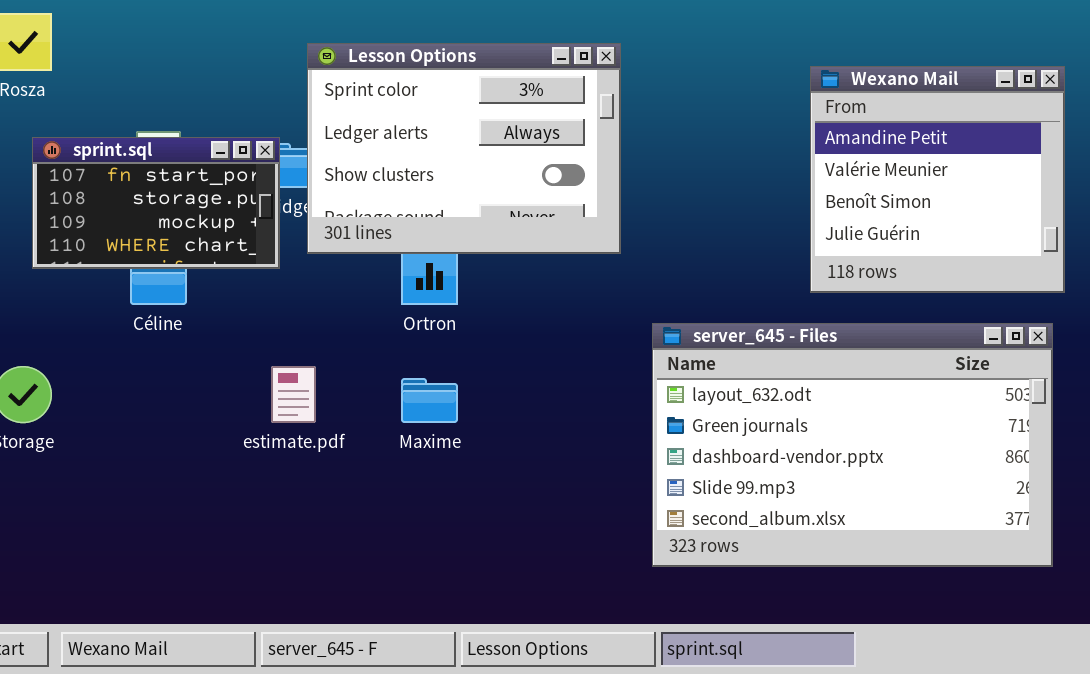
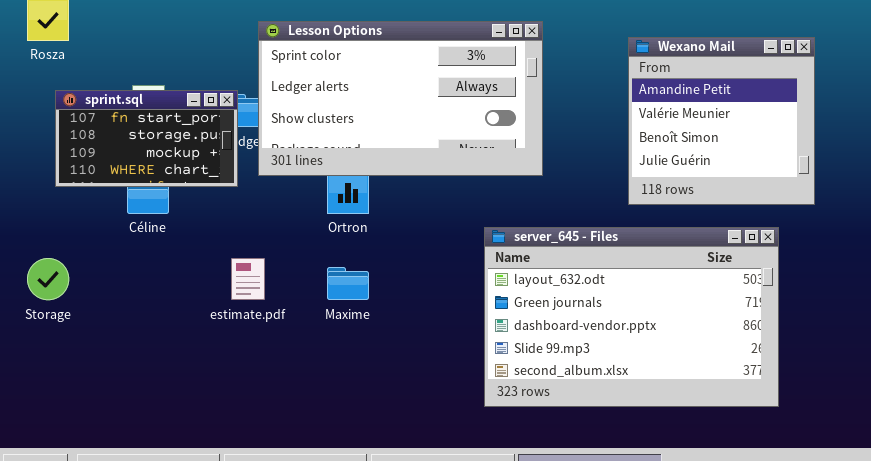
Lesson Options: [307,43,621,254] -> [258,21,543,176], resized
server_645 - Files: [652,323,1053,567] -> [484,227,779,407], moved

